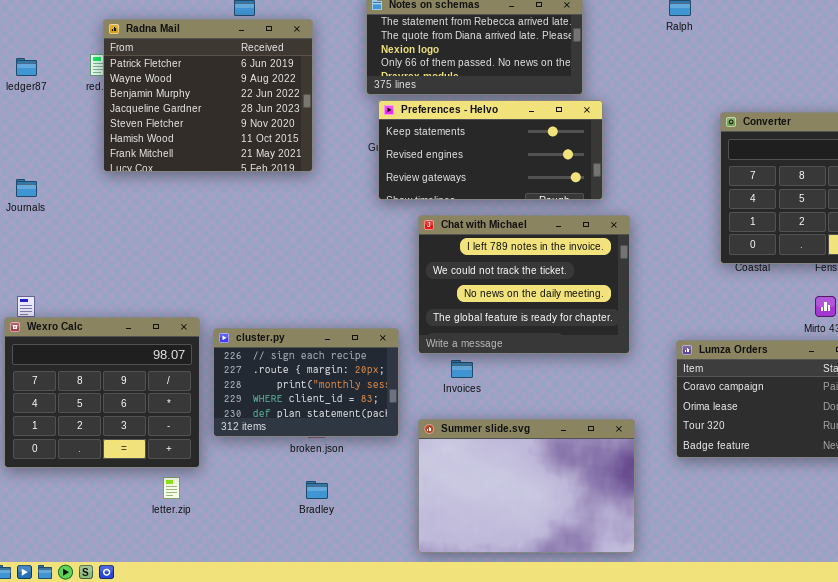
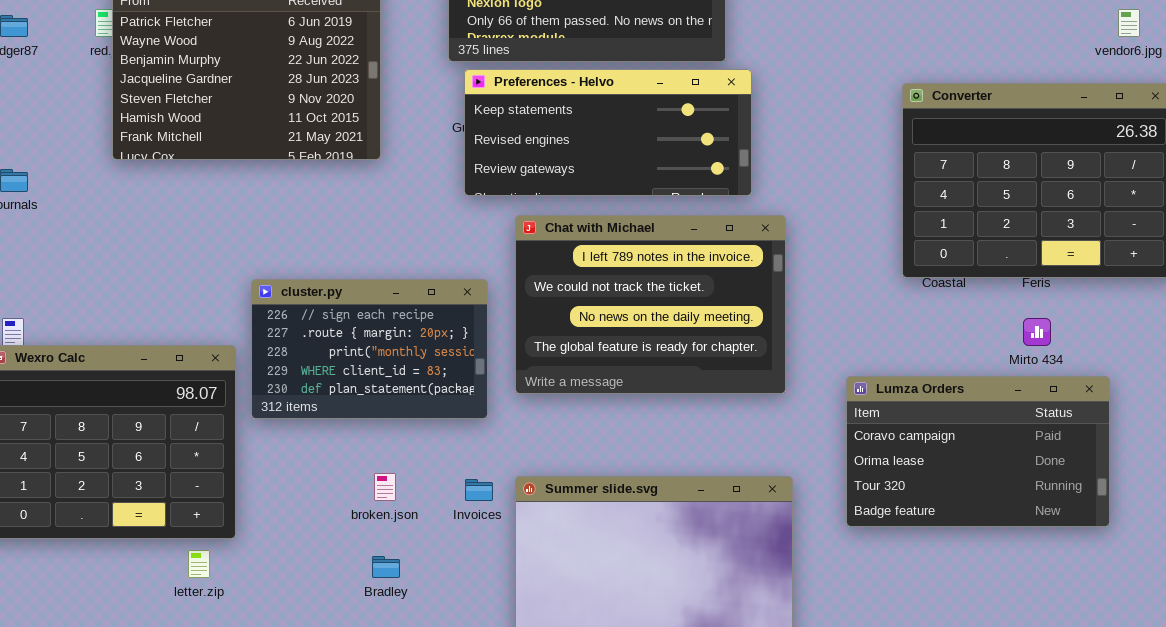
cluster.py: [213,328,399,437] -> [251,279,488,419], moved
Invoices: [451,360,473,378] -> [465,479,493,501], moved

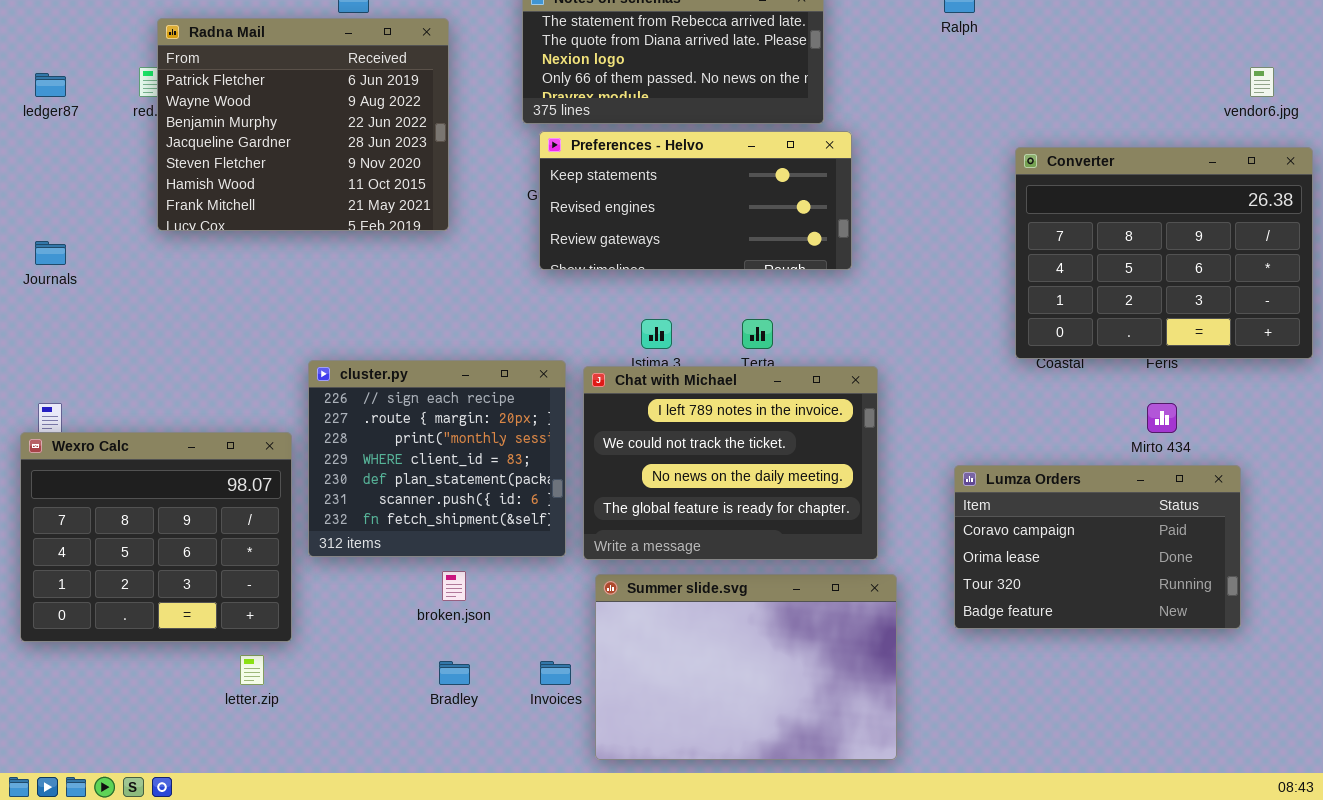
Chat with Michael: [515,215,786,394] -> [583,366,878,560], moved
cluster.py: [251,279,488,419] -> [308,360,566,557], resized
Invoices: [465,479,493,501] -> [540,661,571,685], moved

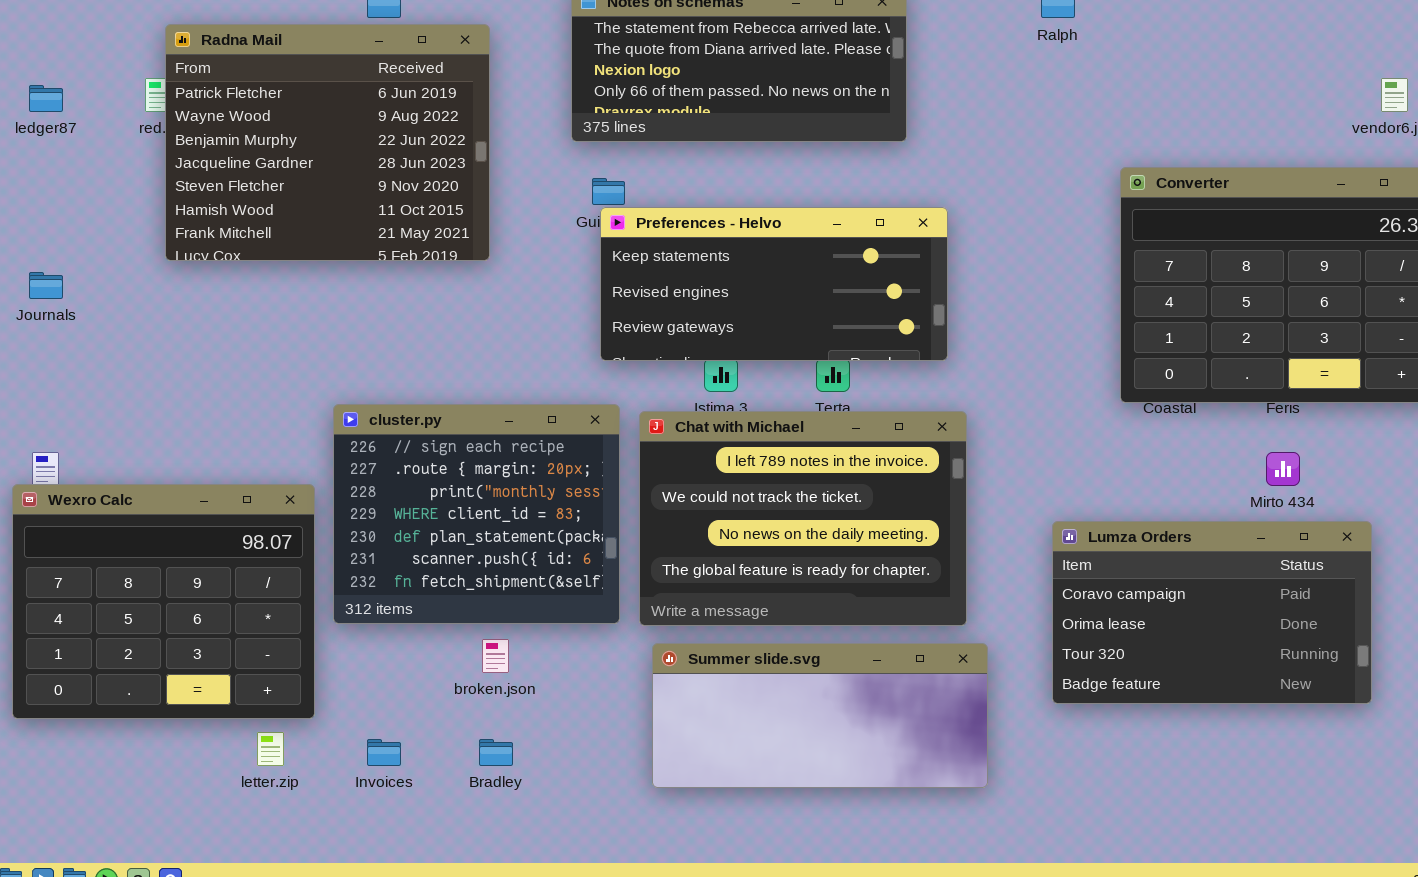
Preferences - Helvo: [539,131,852,270] -> [600,207,948,361], moved
Summer slide.svg: [595,574,897,760] -> [652,643,988,788], resized
Invoices: [540,661,571,685] -> [367,739,401,766], moved

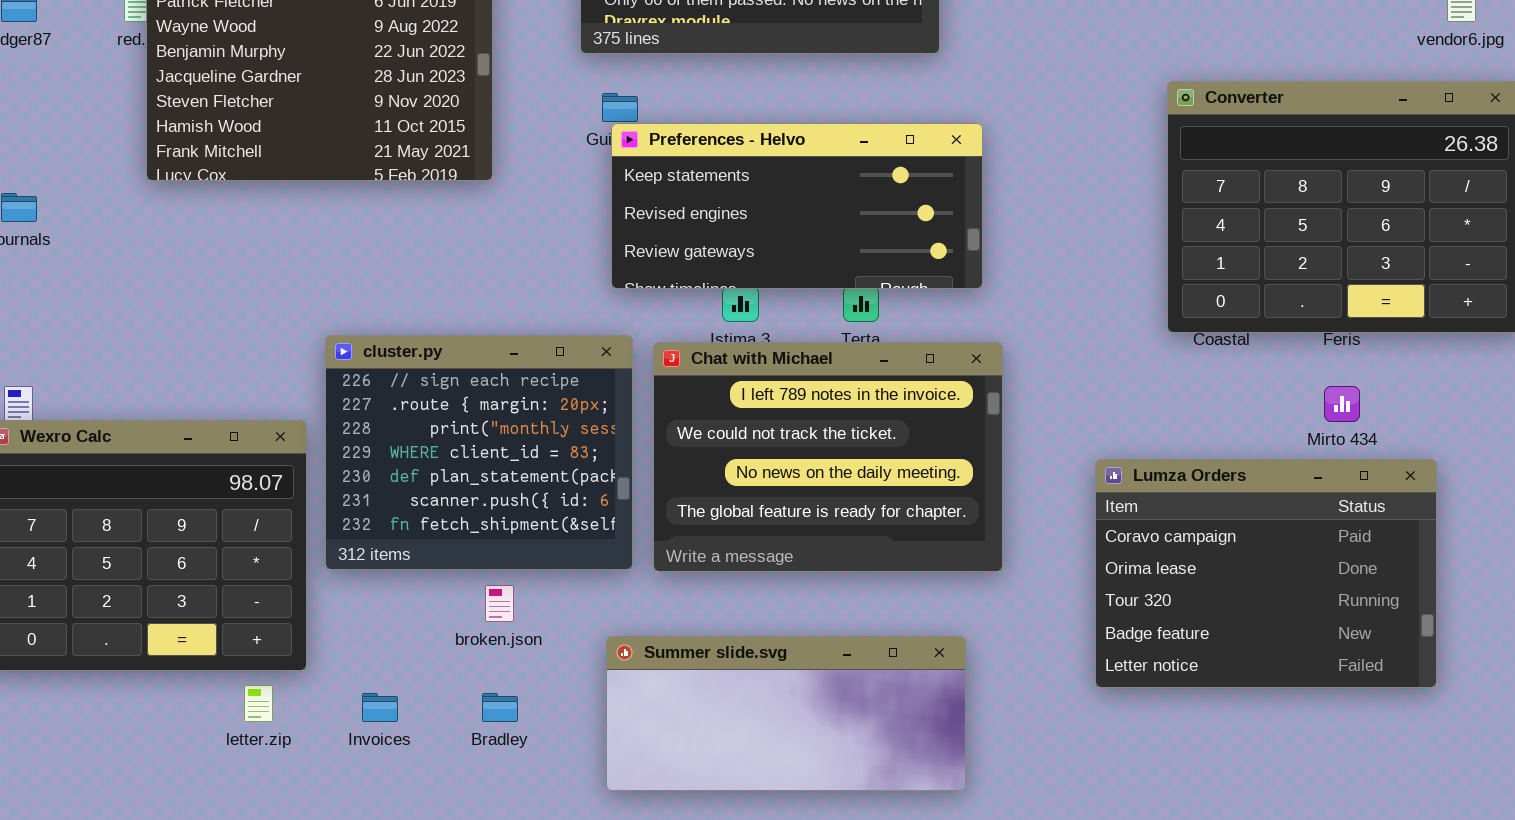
Lumza Orders: [1052,521,1372,704] -> [1095,459,1437,688], resized
Summer slide.svg: [652,643,988,788] -> [606,636,966,791], moved

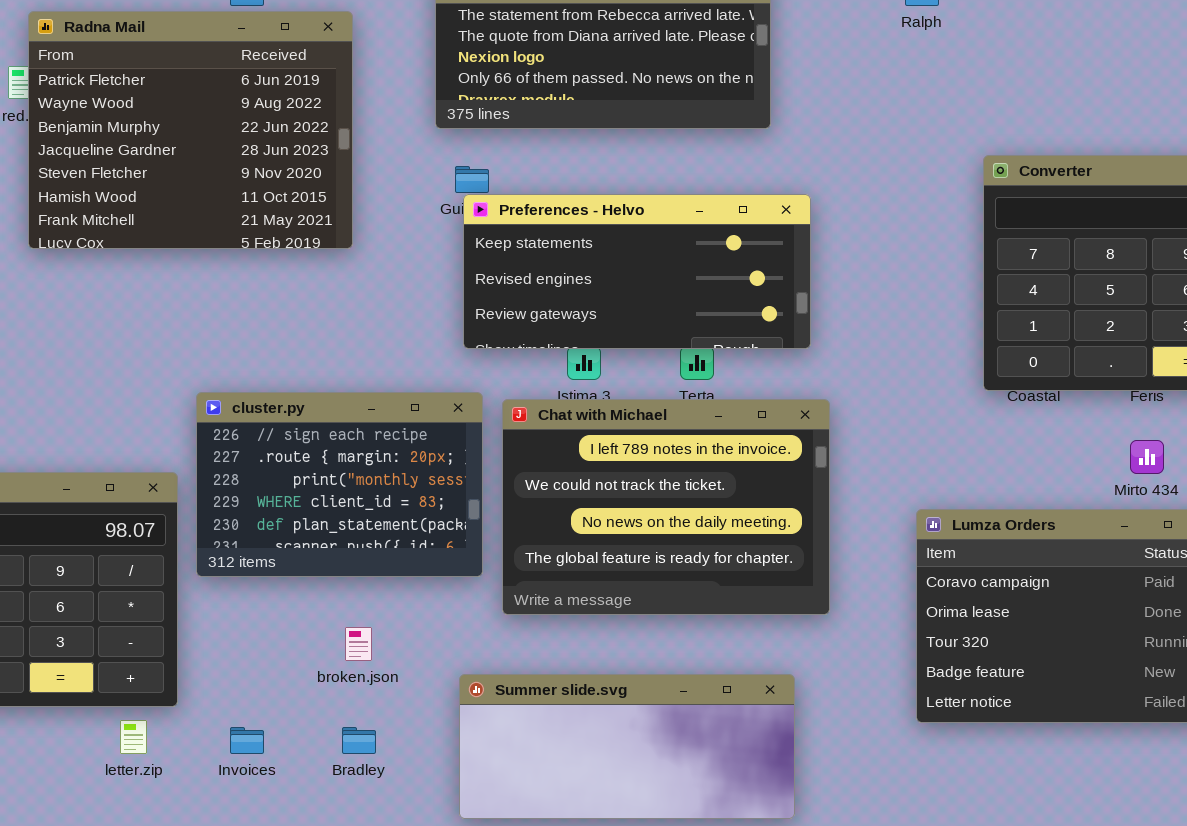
cluster.py: [325,335,633,570] -> [196,392,483,577], resized

